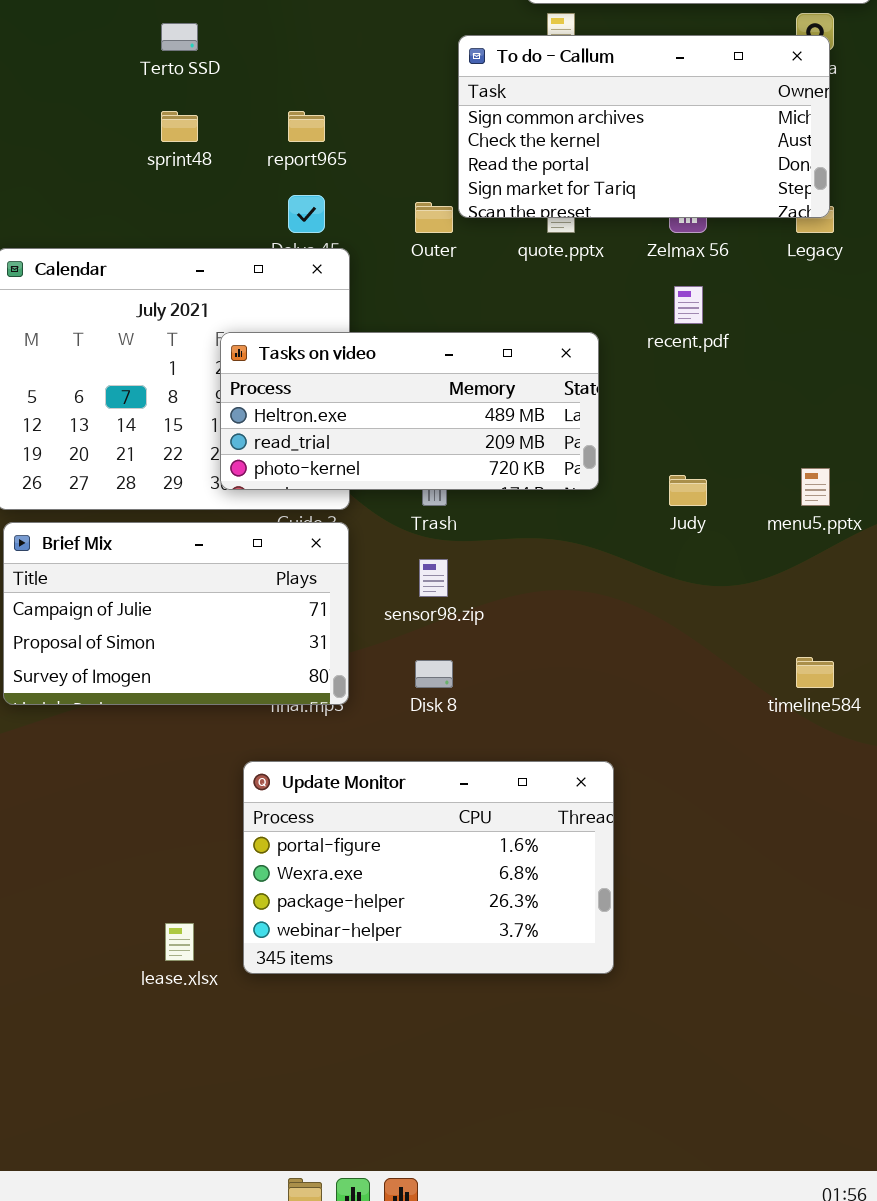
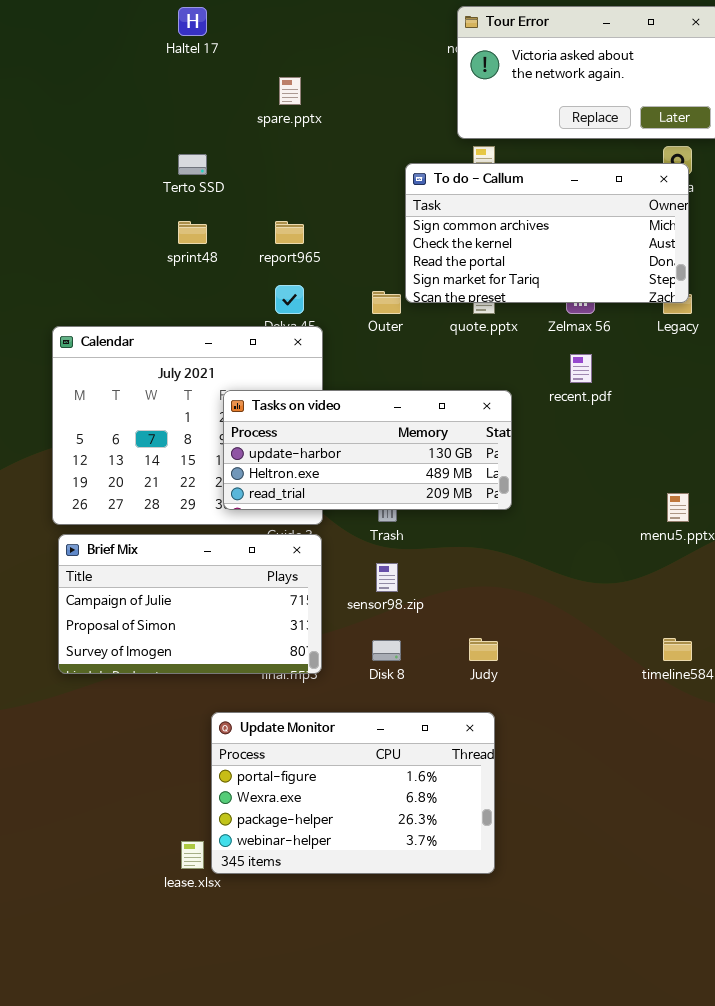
Tasks on video: [220,332,599,490] -> [223,390,512,510], scrolled up 1 row
Judy: [669,475,707,506] -> [469,638,498,661], moved
Update Monitor: [243,761,614,974] -> [211,712,495,874], moved

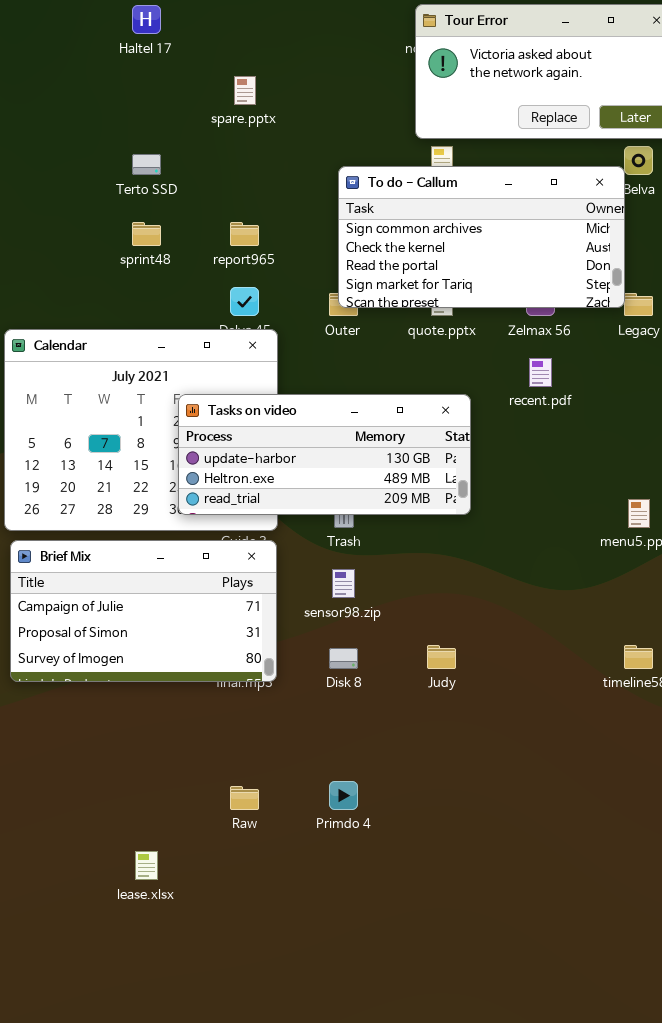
To do - Callum: [405,163,689,303] -> [338,166,625,308], moved
Update Monitor: [211,712,495,874] -> none, closed

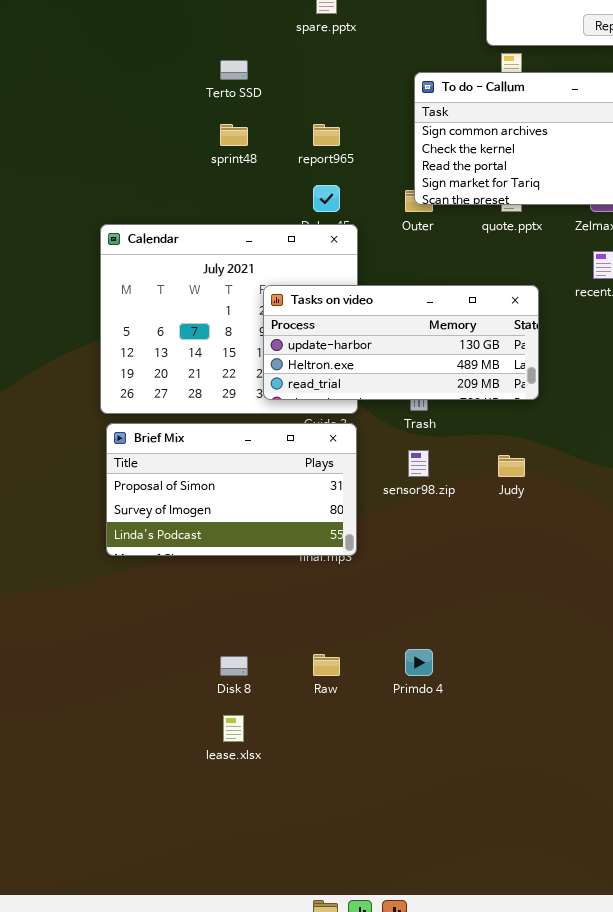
Brief Mix: [10,540,277,682] -> [106,423,357,556], scrolled down 1 row
Judy: [427,645,456,669] -> [498,455,525,477], moved
Disk 8: [329,648,358,669] -> [220,656,248,676], moved

